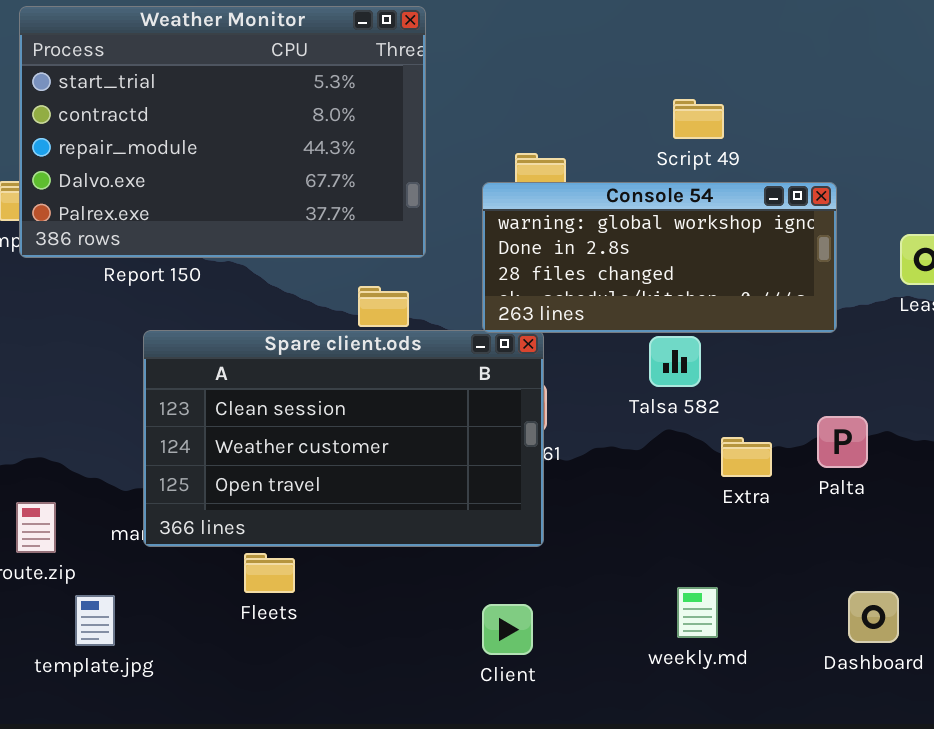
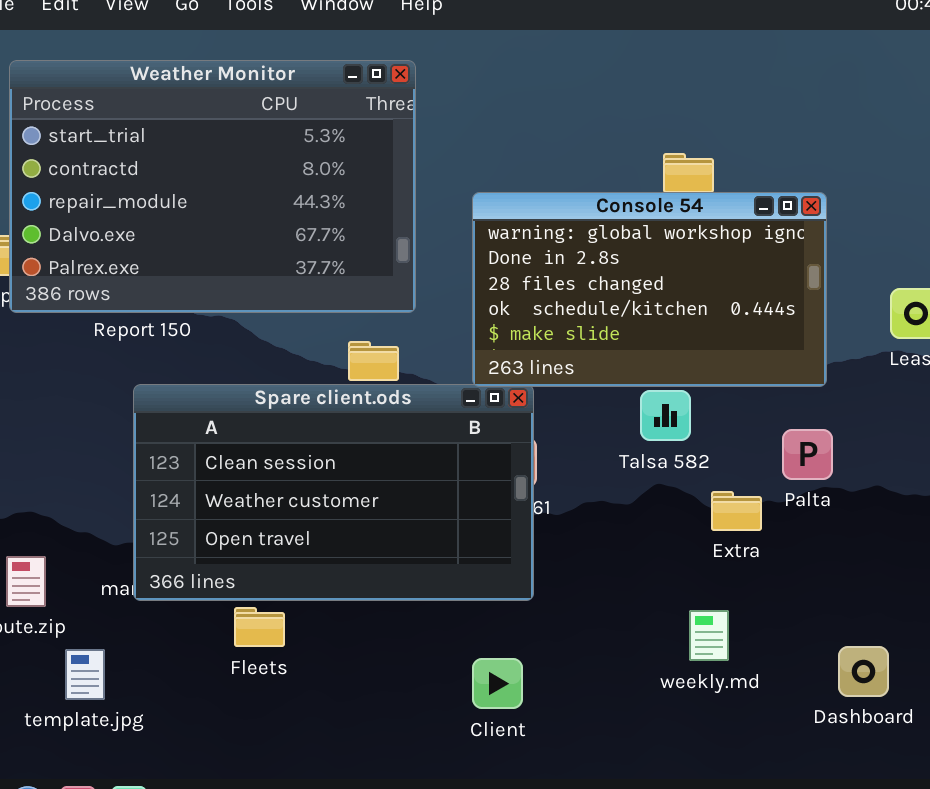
Console 54: [482,182,837,333] -> [472,192,827,387], resized
Palta: [817,416,868,468] -> [782,429,833,480], moved
weekly.md: [677,587,718,638] -> [689,610,729,661], moved

